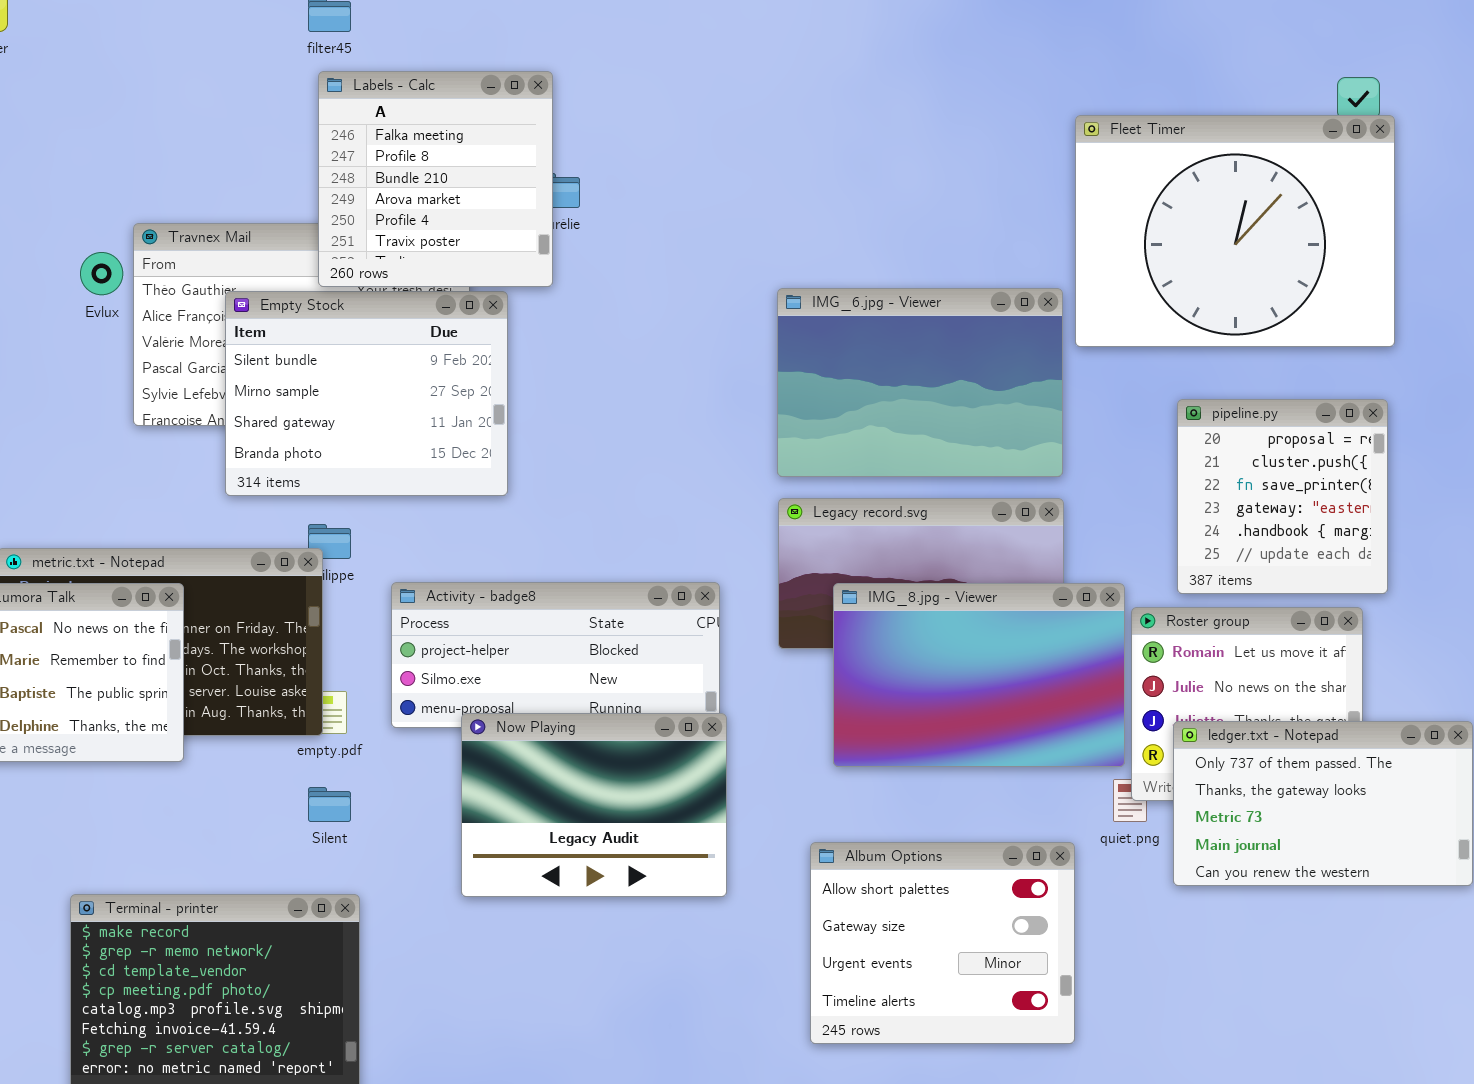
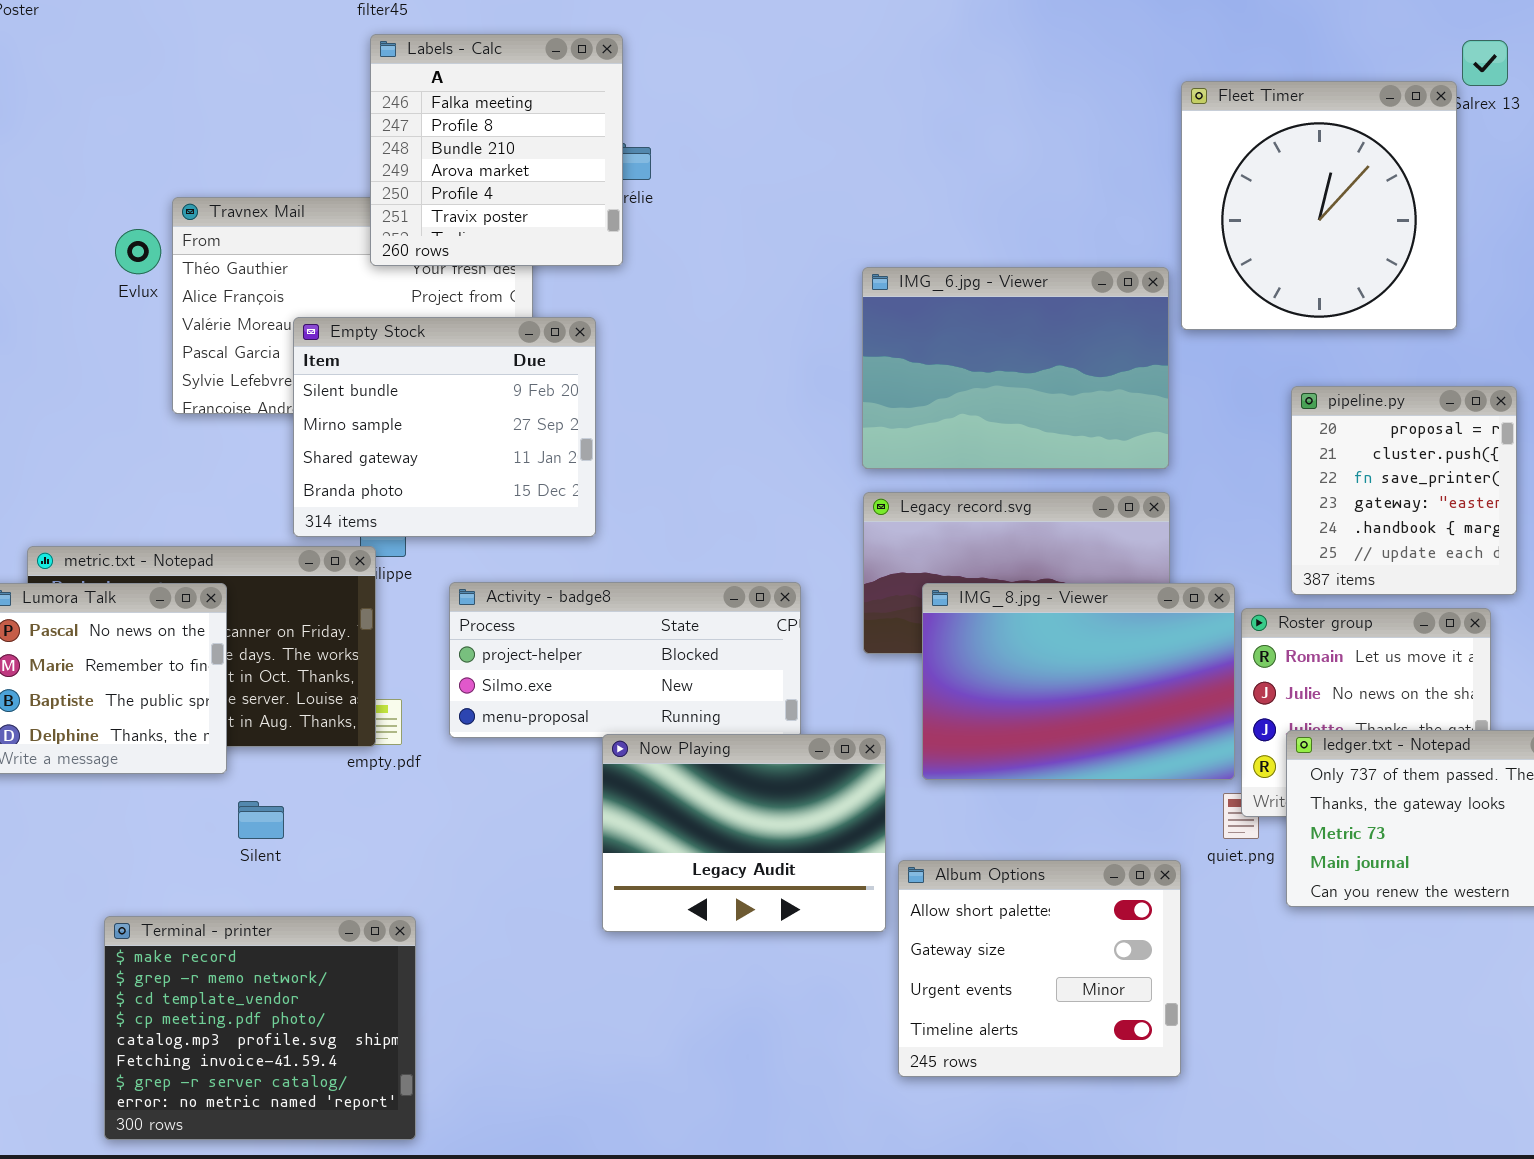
Fleet Timer: [1075,115,1395,347] -> [1181,81,1457,330], resized
Empty Stock: [225,291,508,496] -> [293,317,596,537], moved
Now Playing: [461,713,727,897] -> [602,734,886,932], moved
Silent: [308,787,351,822] -> [238,801,284,839], moved

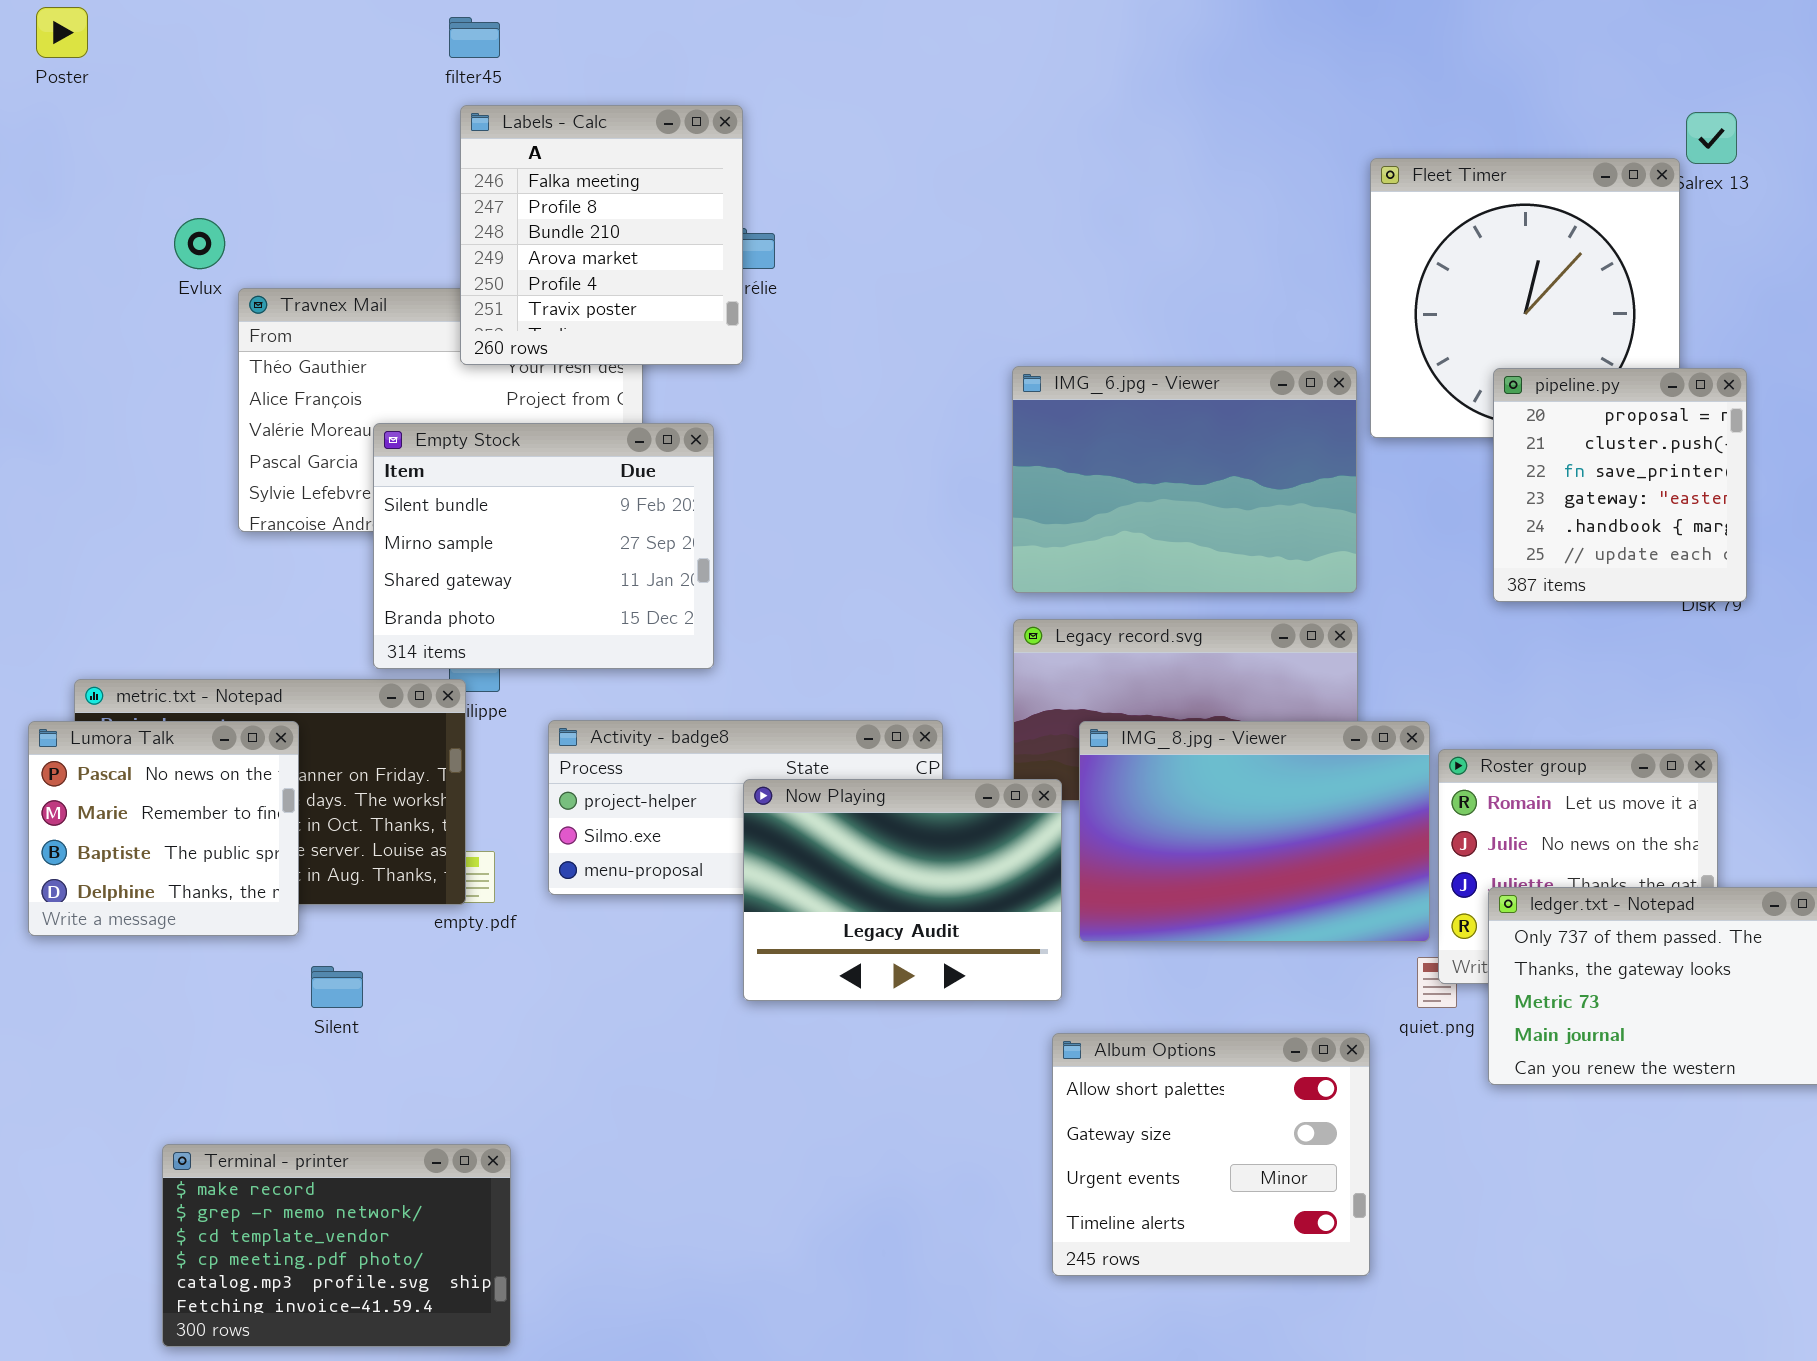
Evlux: [115,229,161,274] -> [174,218,225,269], moved
pipeline.py: [1291,386,1517,595] -> [1493,368,1747,602], moved
Now Playing: [602,734,886,932] -> [743,779,1062,1001], moved
Terminal - printer: [104,916,416,1140] -> [162,1144,511,1347], resized

